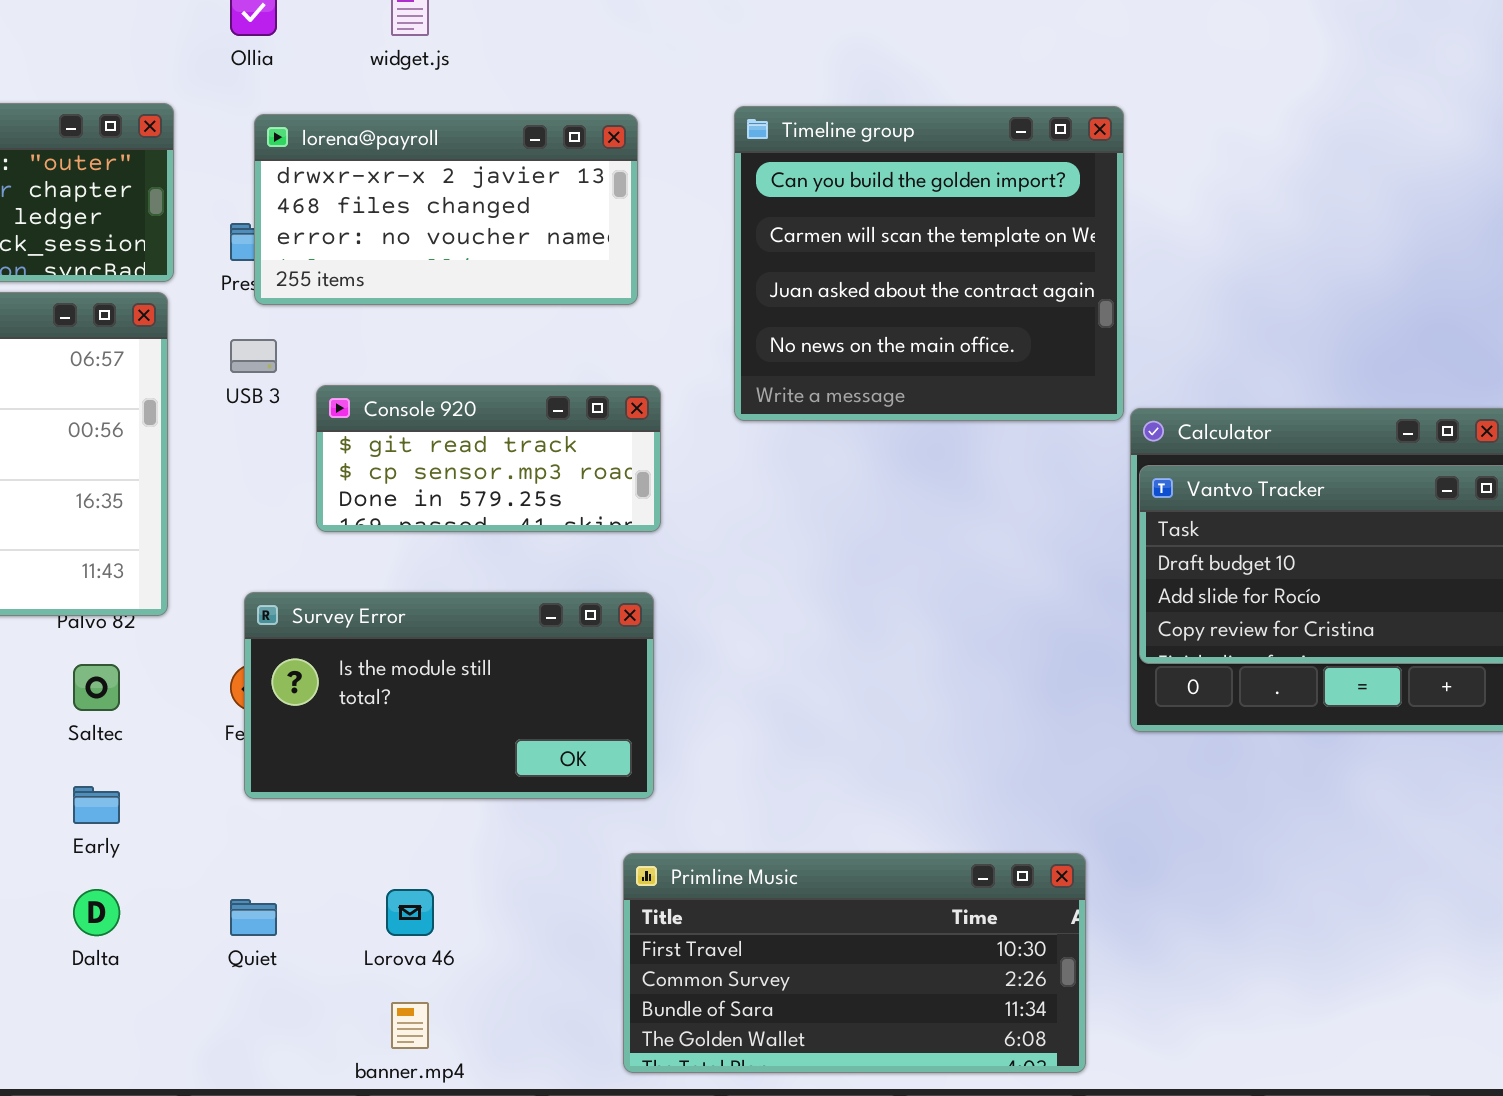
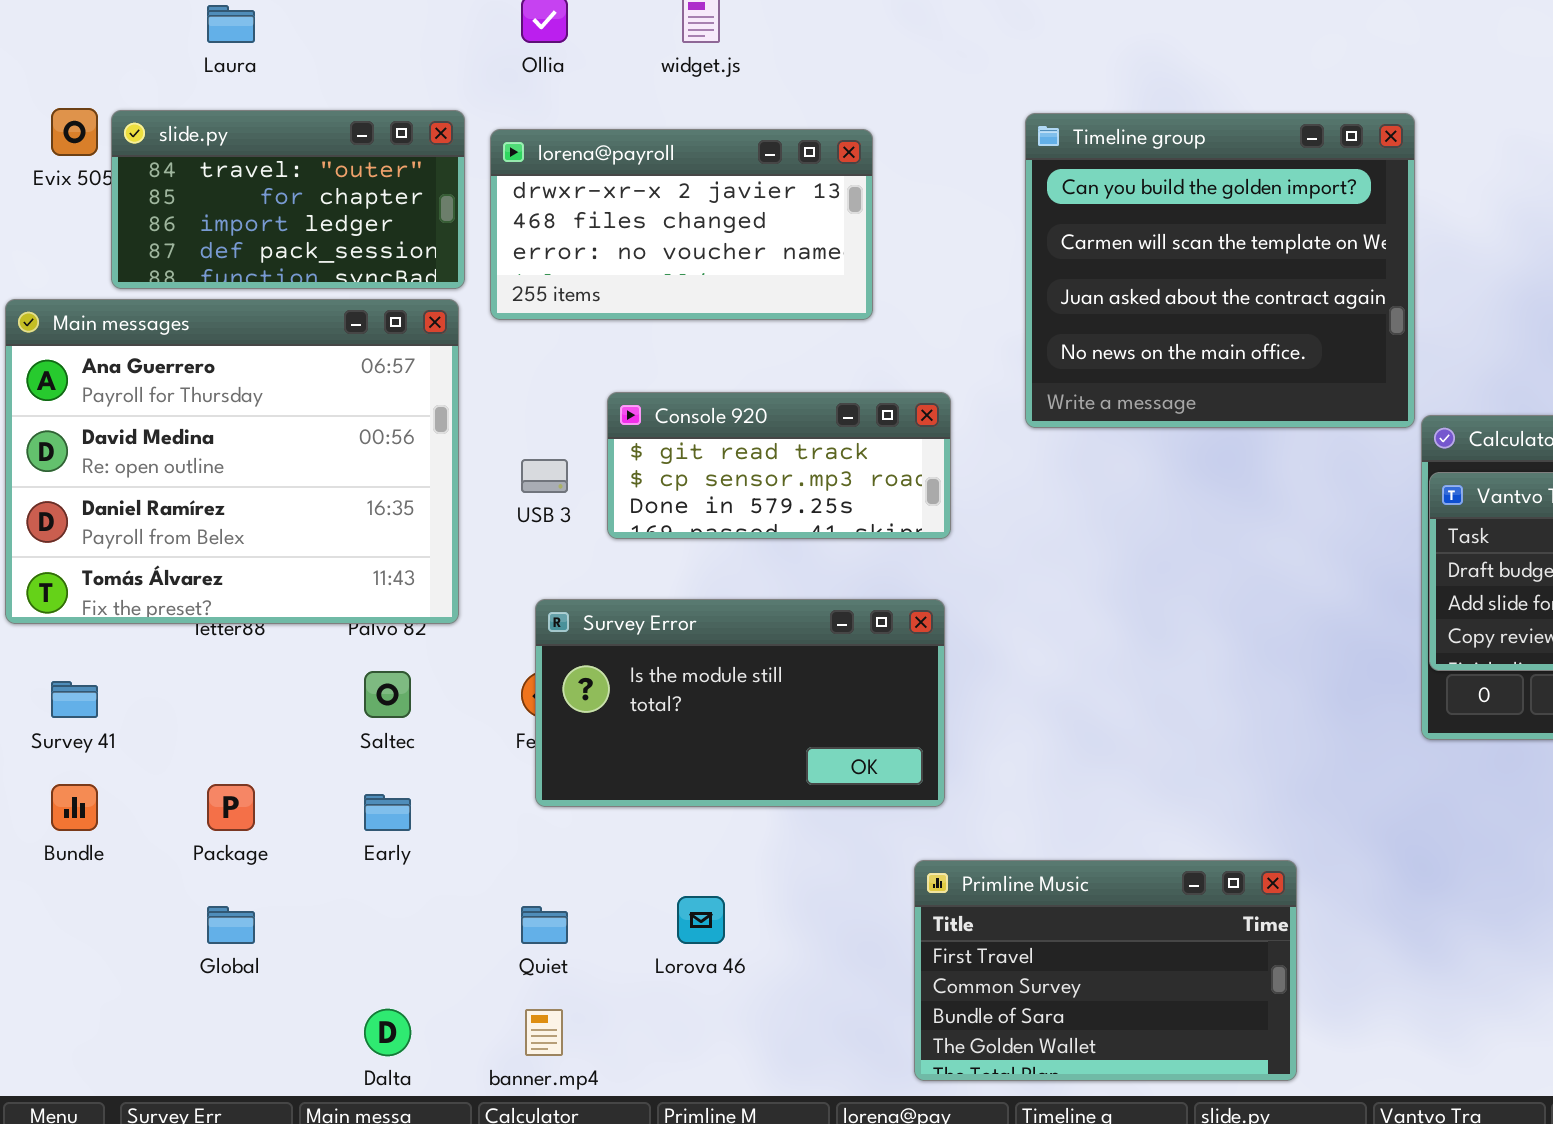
lorena@payroll: [254,114,638,305] -> [490,129,873,320], moved
USB 3: [230,339,277,373] -> [521,459,568,493], moved
Primline Music: [623,853,1086,1073] -> [914,860,1297,1081], resized
Dalta: [73,889,120,936] -> [364,1009,411,1056], moved
banner.mp4: [391,1002,429,1049] -> [525,1009,563,1056], moved

